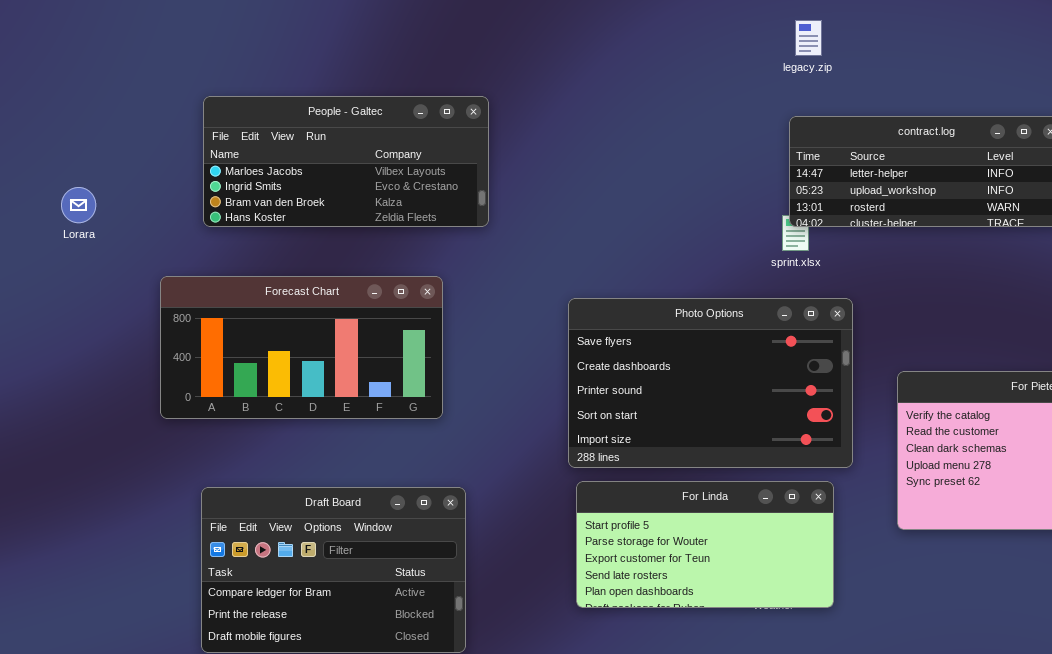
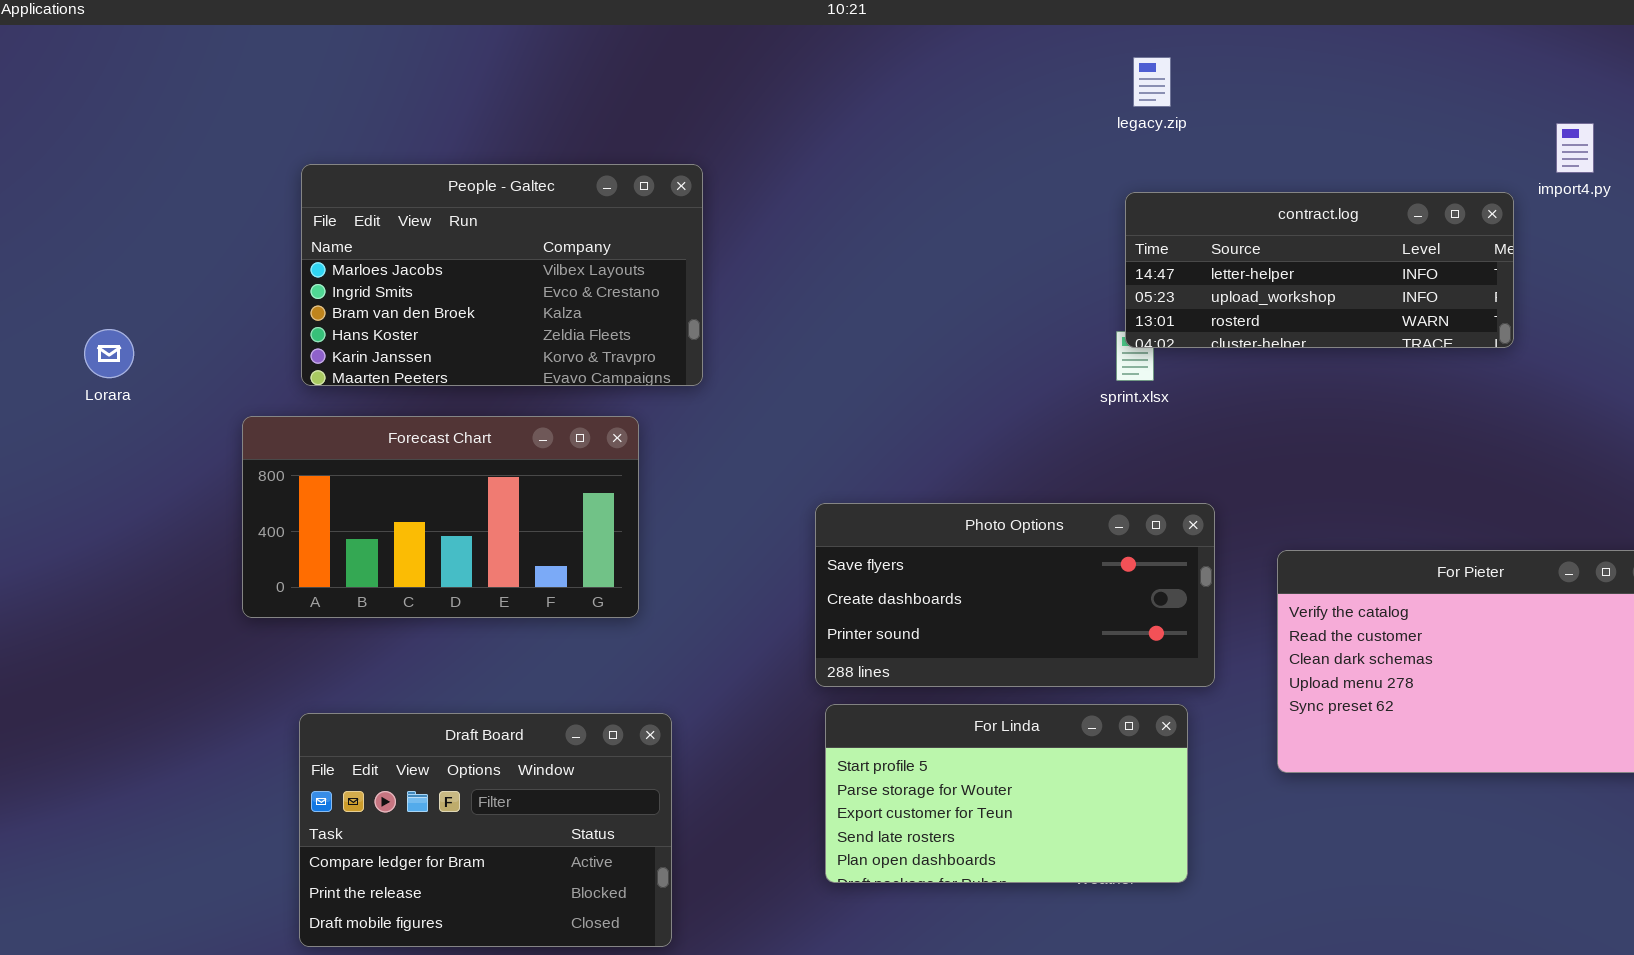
People - Galtec: [203,96,489,227] -> [301,164,703,386], resized
Lorara: [61,187,96,223] -> [84,329,134,378], moved
Photo Options: [568,298,853,468] -> [815,503,1215,687], resized

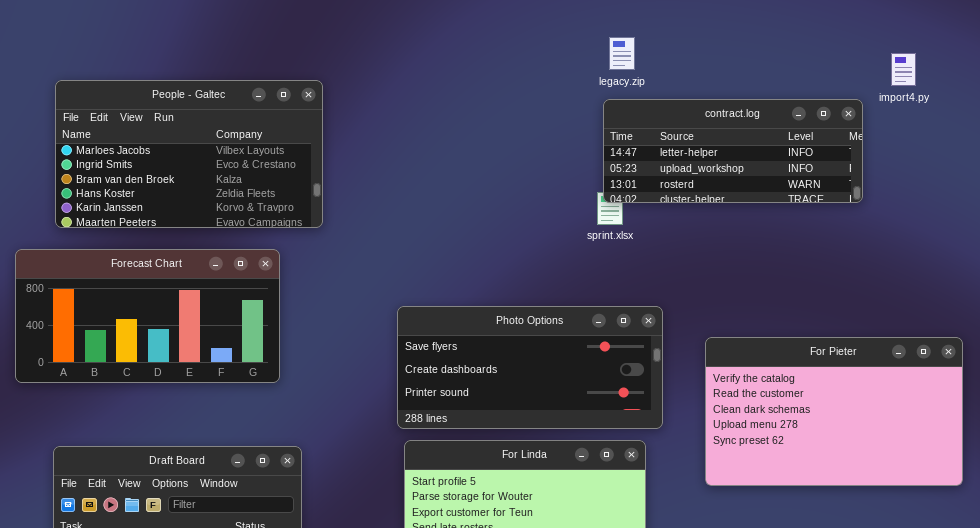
legacy.zip: [1133,57,1171,107] -> [609,37,635,70], moved

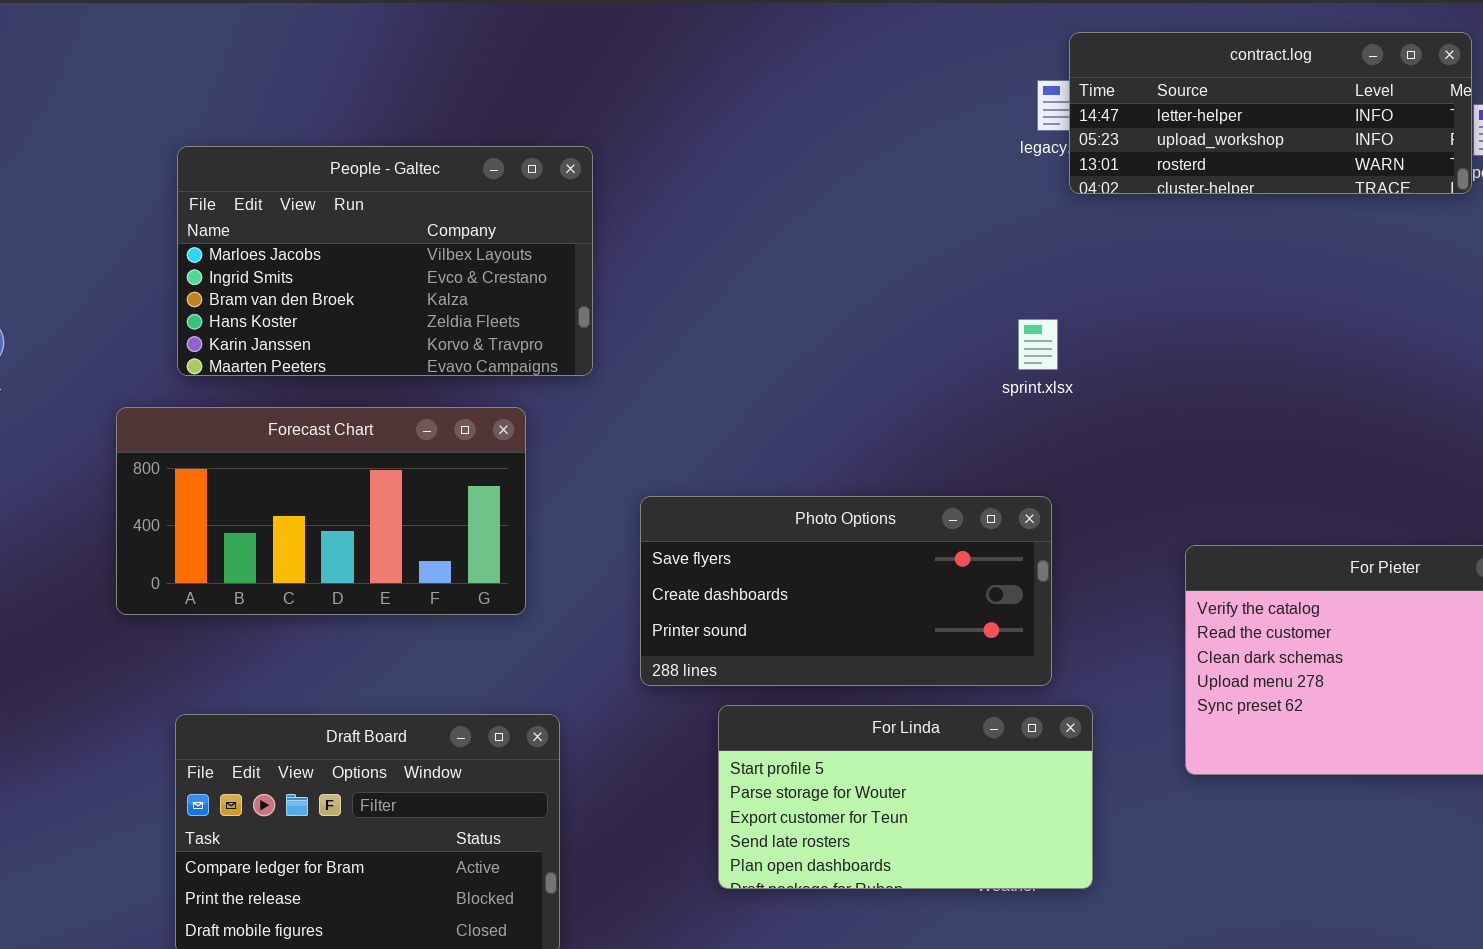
contract.log: [603,99,863,203] -> [1069,32,1472,194], moved
Photo Options: [397,306,663,429] -> [640,496,1052,686], moved

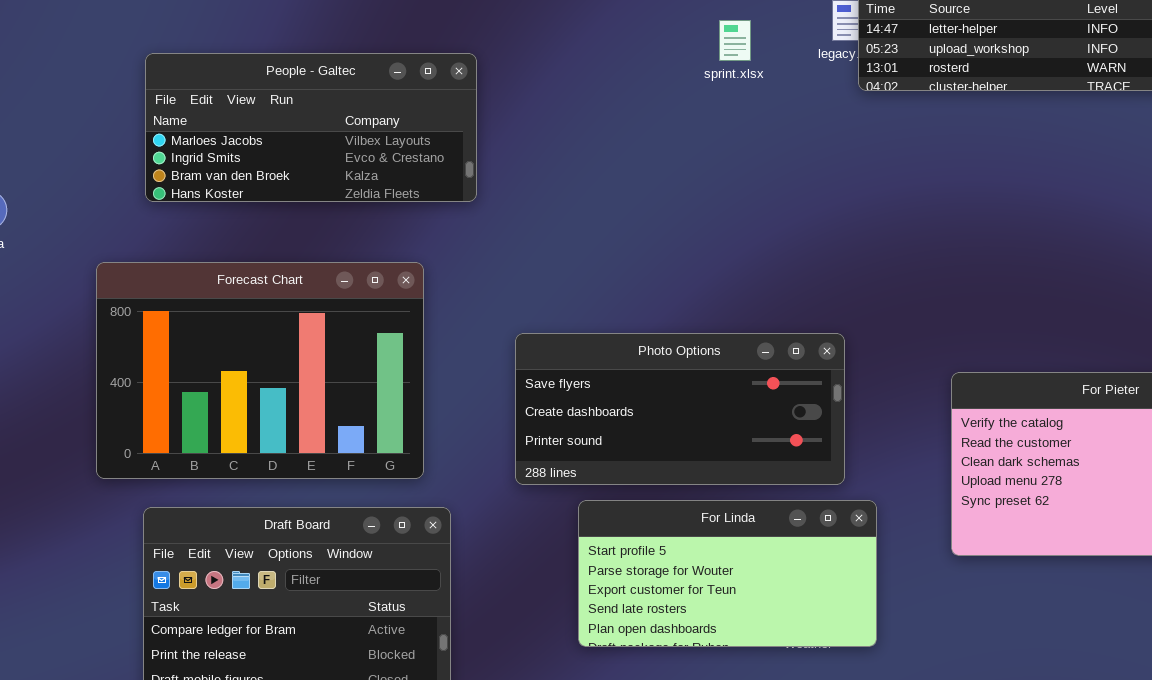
People - Galtec: [177,146,593,376] -> [145,53,477,202], resized
sprint.xlsx: [1018,319,1058,370] -> [719,20,751,61], moved
Forecast Chart: [116,407,526,615] -> [96,262,424,479], resized

